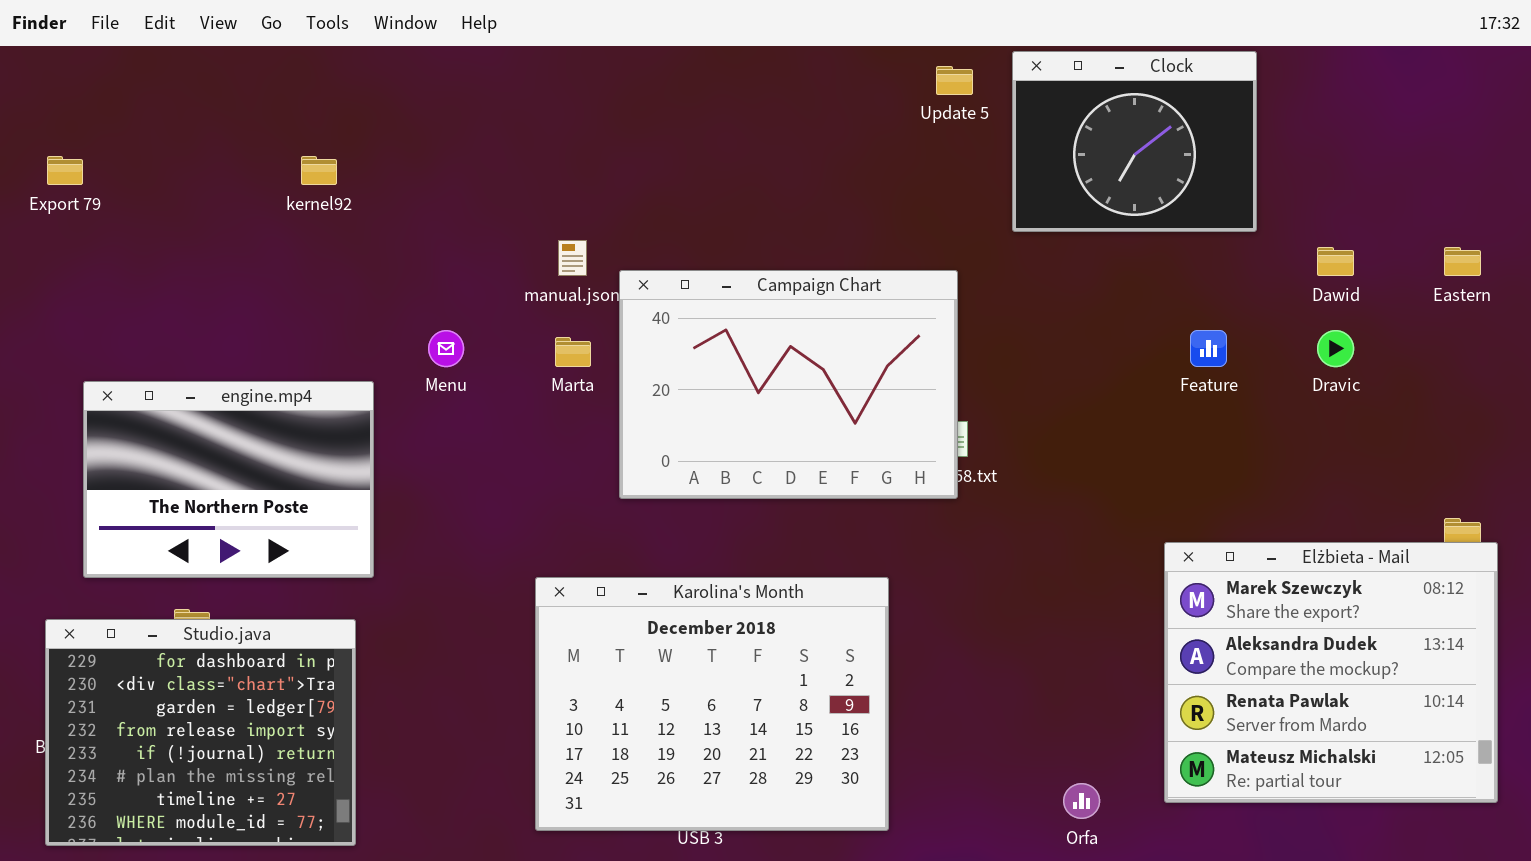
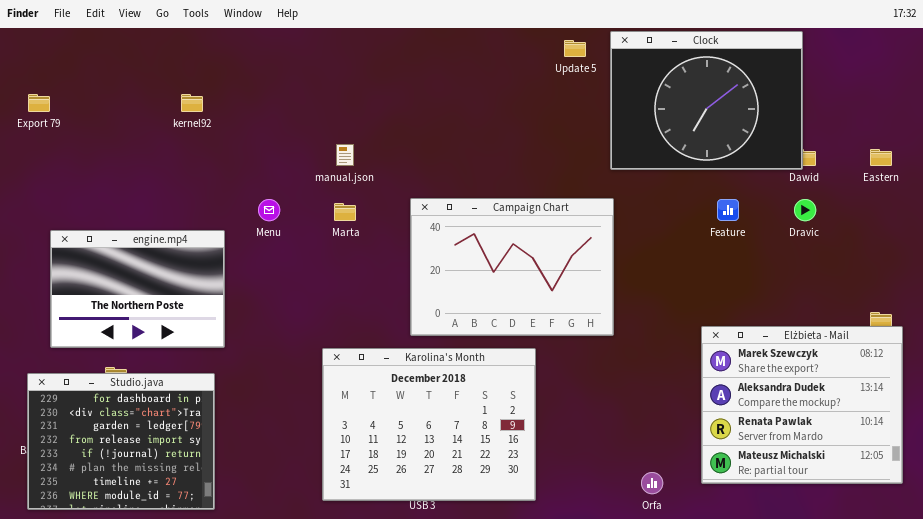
Clock: [1012,51,1257,232] -> [610,31,803,170], resized
Campaign Chart: [619,270,958,499] -> [410,198,614,336], moved

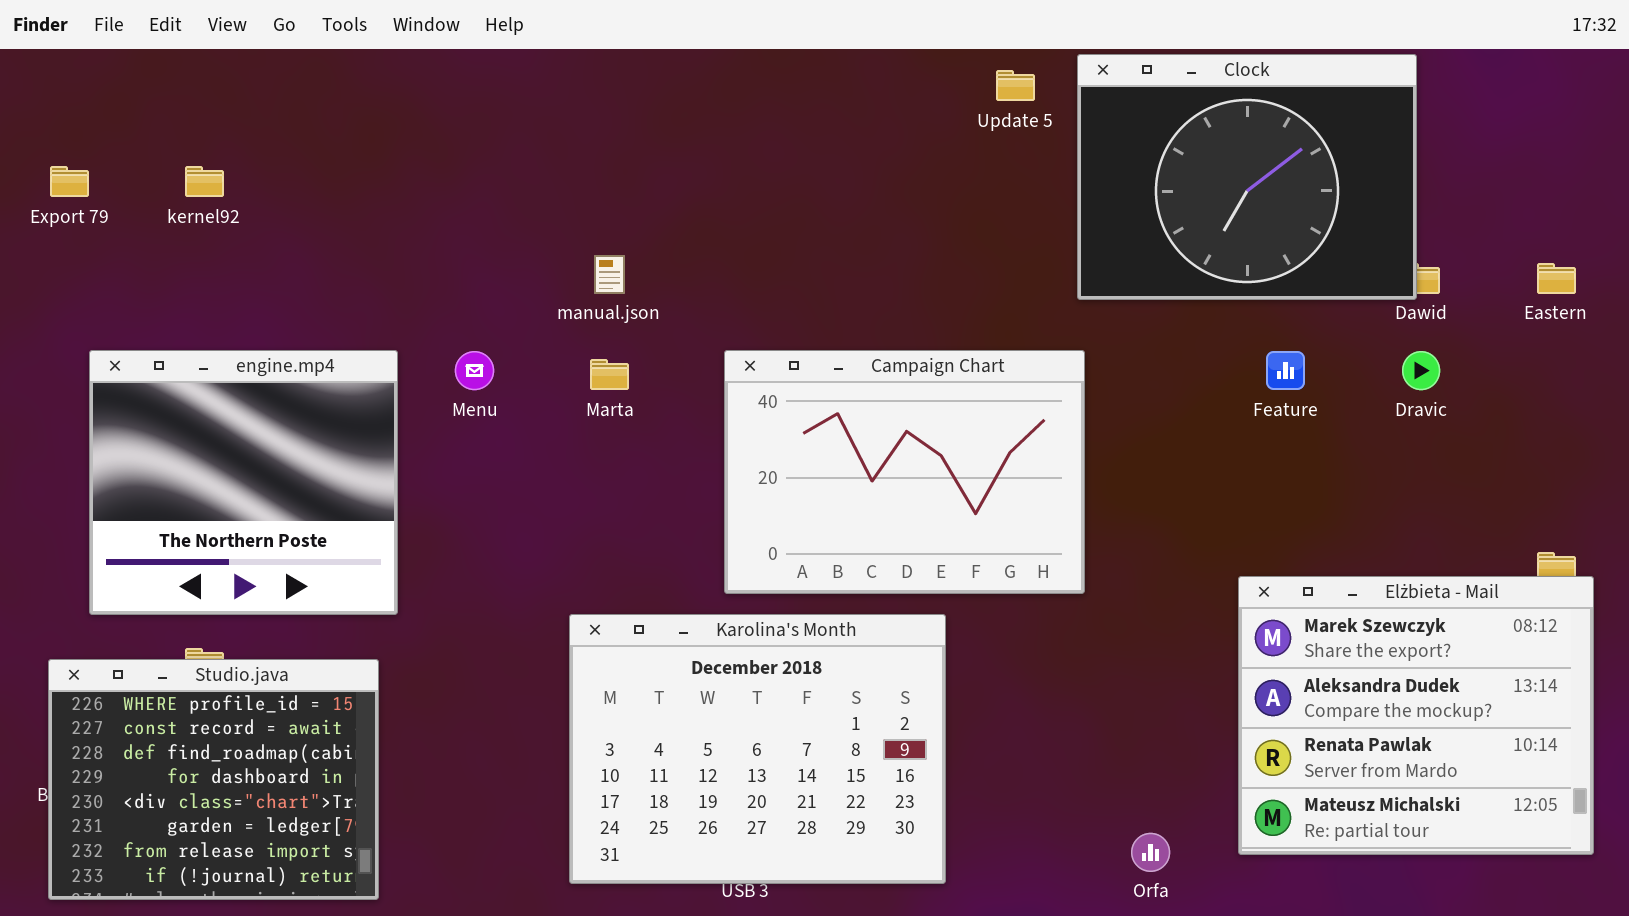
kernel92: [181,94,203,112] -> [185,166,224,197], moved
engine.mp4: [50,230,225,348] -> [89,350,398,615], resized
Studio.java: [27,373,215,510] -> [48,659,379,900], scrolled up 3 rows

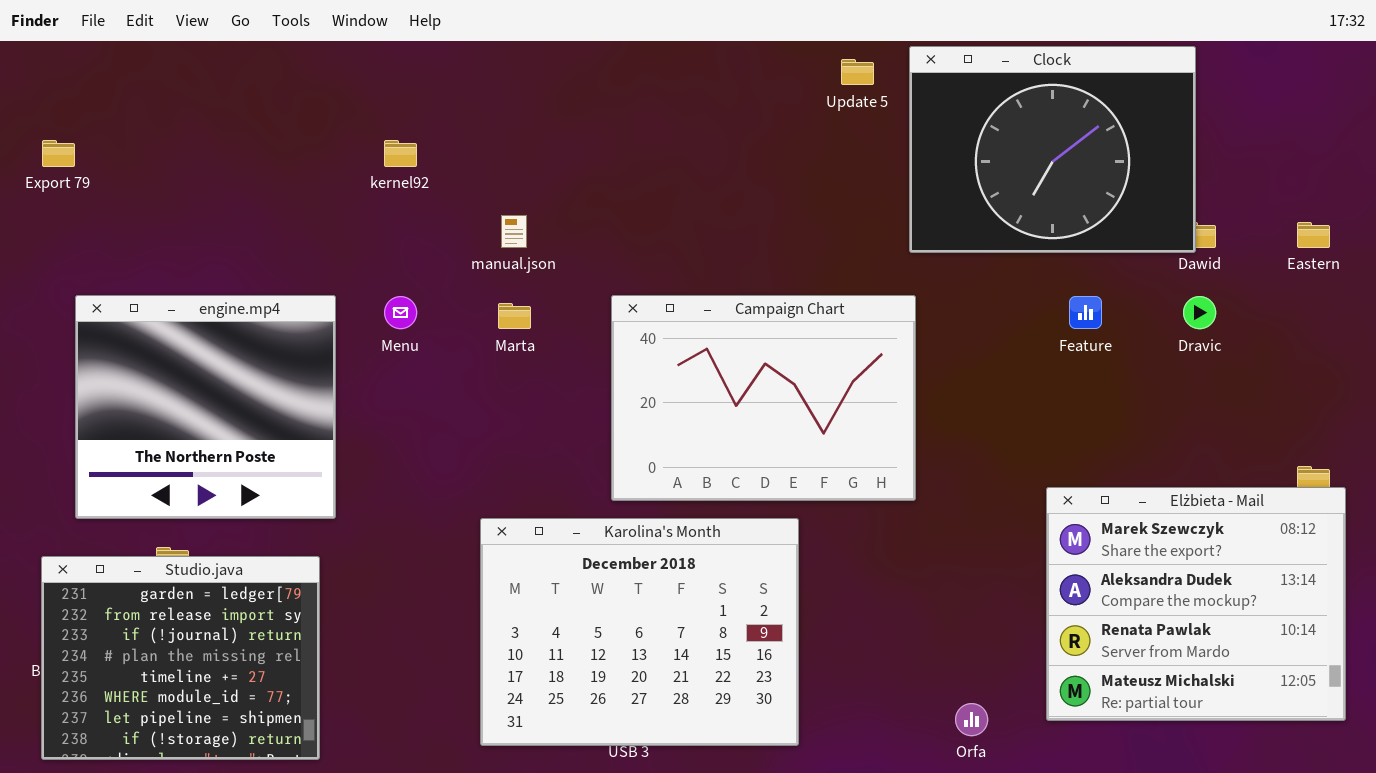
kernel92: [185,166,224,197] -> [384,140,417,167], moved
Studio.java: [48,659,379,900] -> [41,556,320,760], scrolled down 5 rows

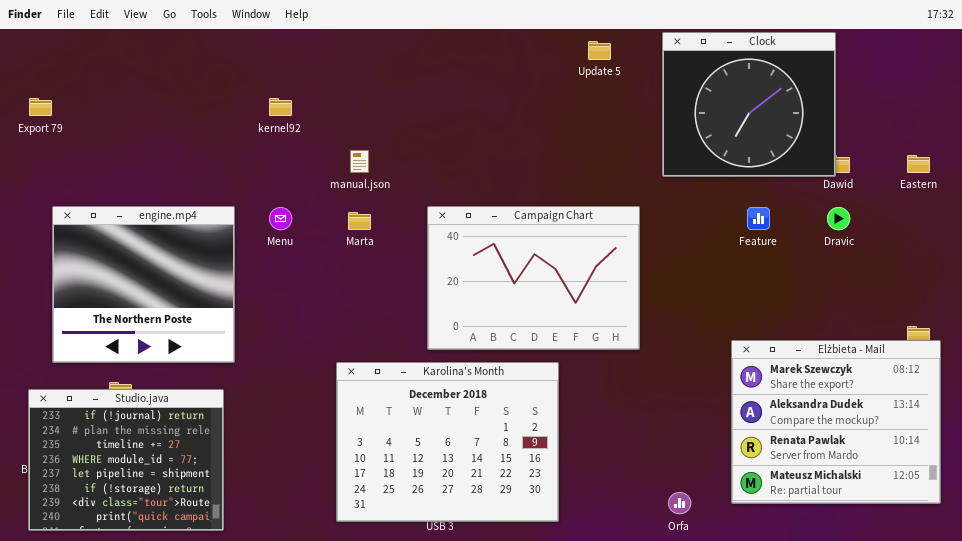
Clock: [909,46,1196,253] -> [662,32,836,177], resized
Studio.java: [41,556,320,760] -> [28,389,224,531], scrolled down 2 rows

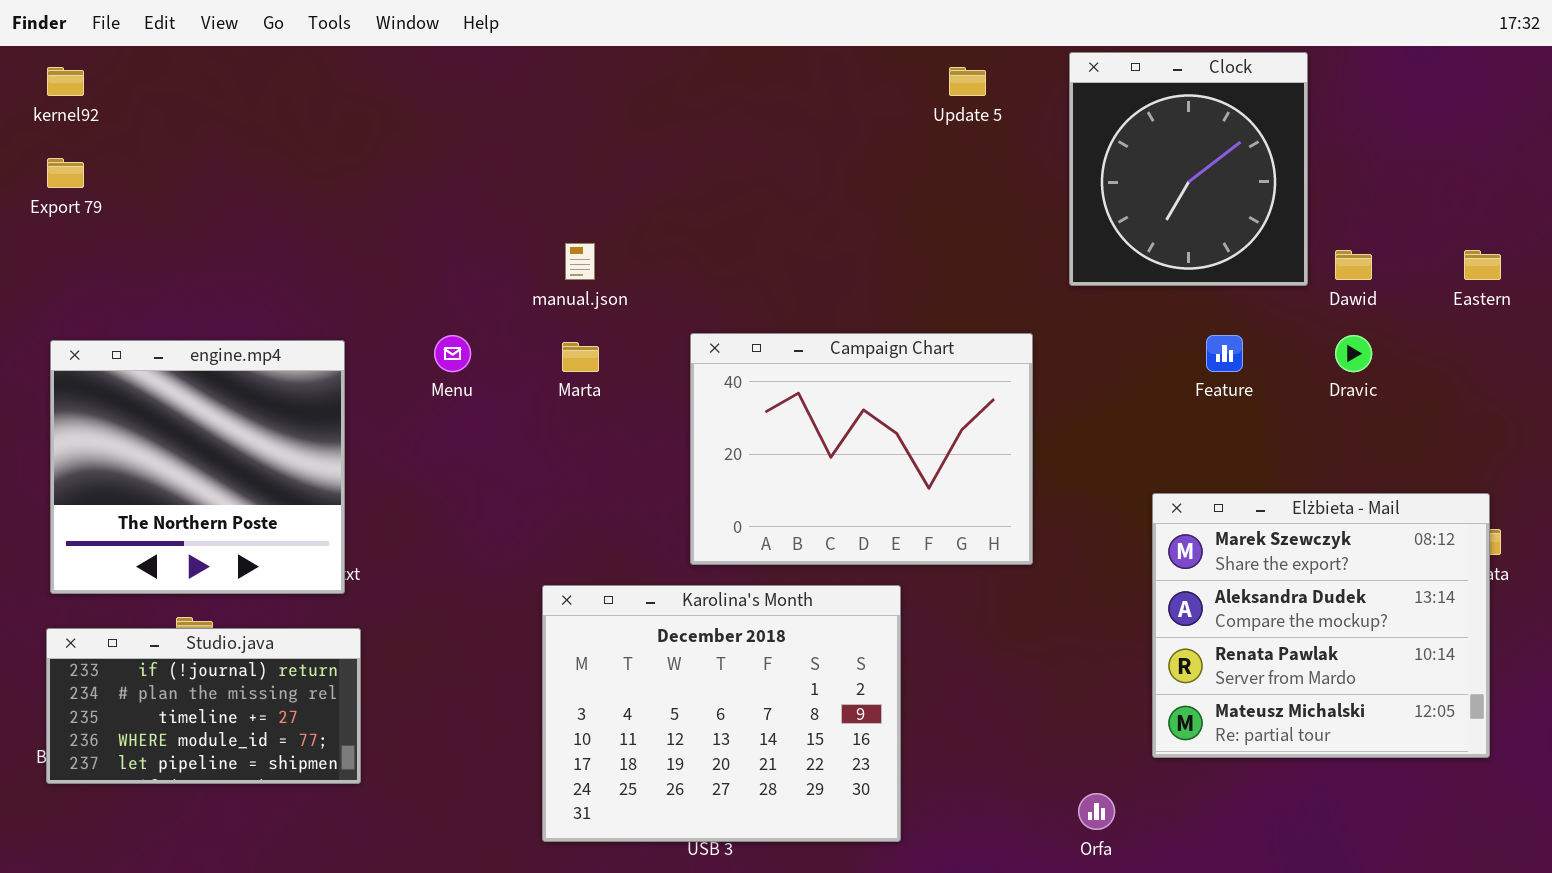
Clock: [662,32,836,177] -> [1069,52,1308,286], resized
kernel92: [269,98,292,116] -> [47,67,84,96], moved
engine.mp4: [52,206,235,363] -> [50,340,345,594], moved
Elżbieta - Mail: [731,340,941,504] -> [1152,493,1490,758], moved
Studio.java: [28,389,224,531] -> [46,628,361,784], resized

